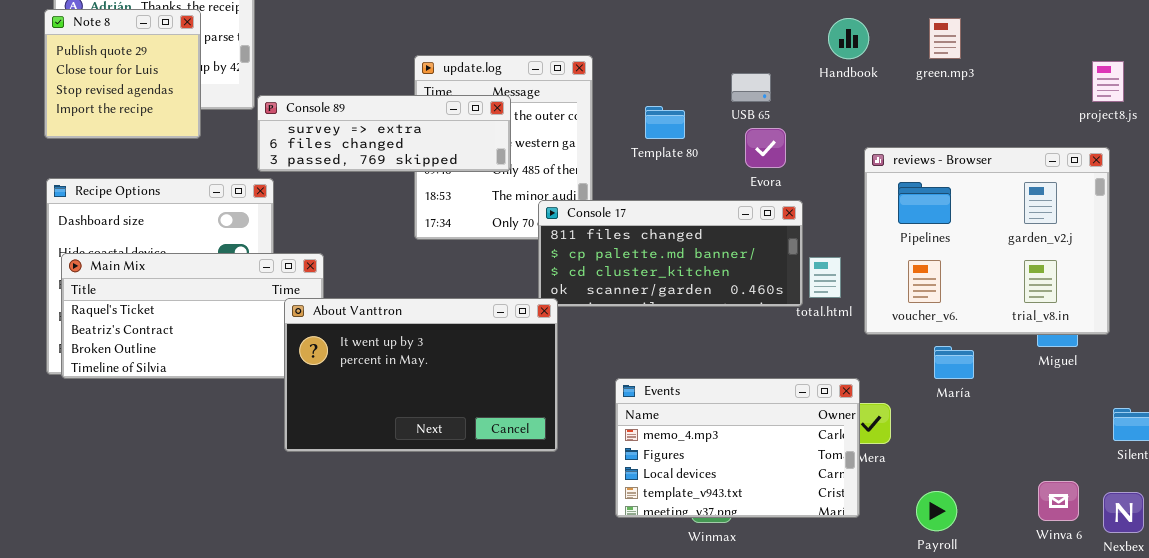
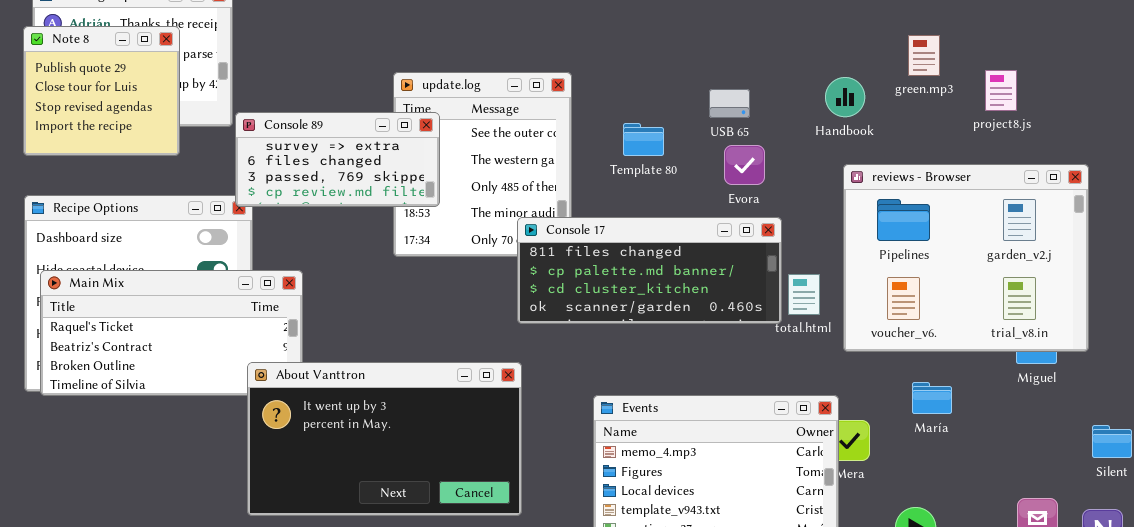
Handbook: [828,18,869,59] -> [825,77,865,117], moved
project8.js: [1092,61,1124,102] -> [985,70,1017,111], moved
Console 89: [257,95,511,172] -> [235,112,440,207], resized
About Vanttron: [284,298,558,452] -> [247,362,522,516], moved
María: [934,346,974,379] -> [912,382,952,414], moved

